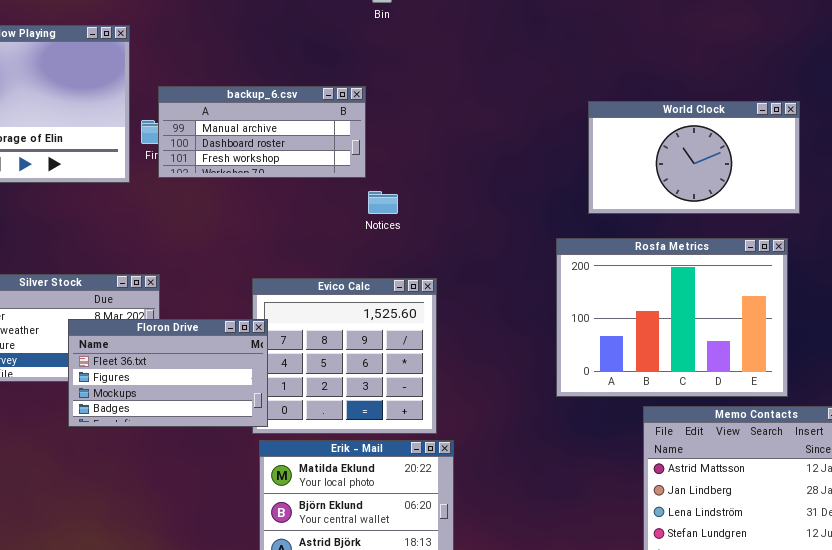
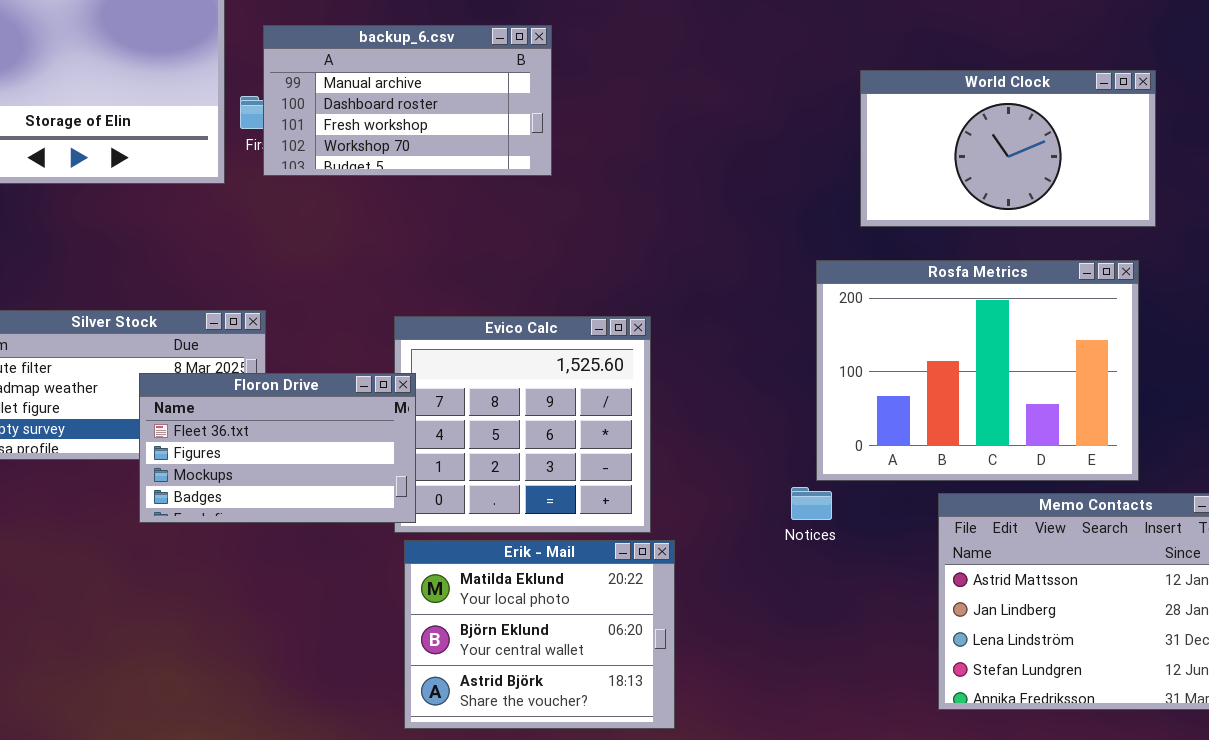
backup_6.csv: [158,86,366,178] -> [263,25,552,176], resized
Notices: [368,191,398,214] -> [791,487,832,520], moved

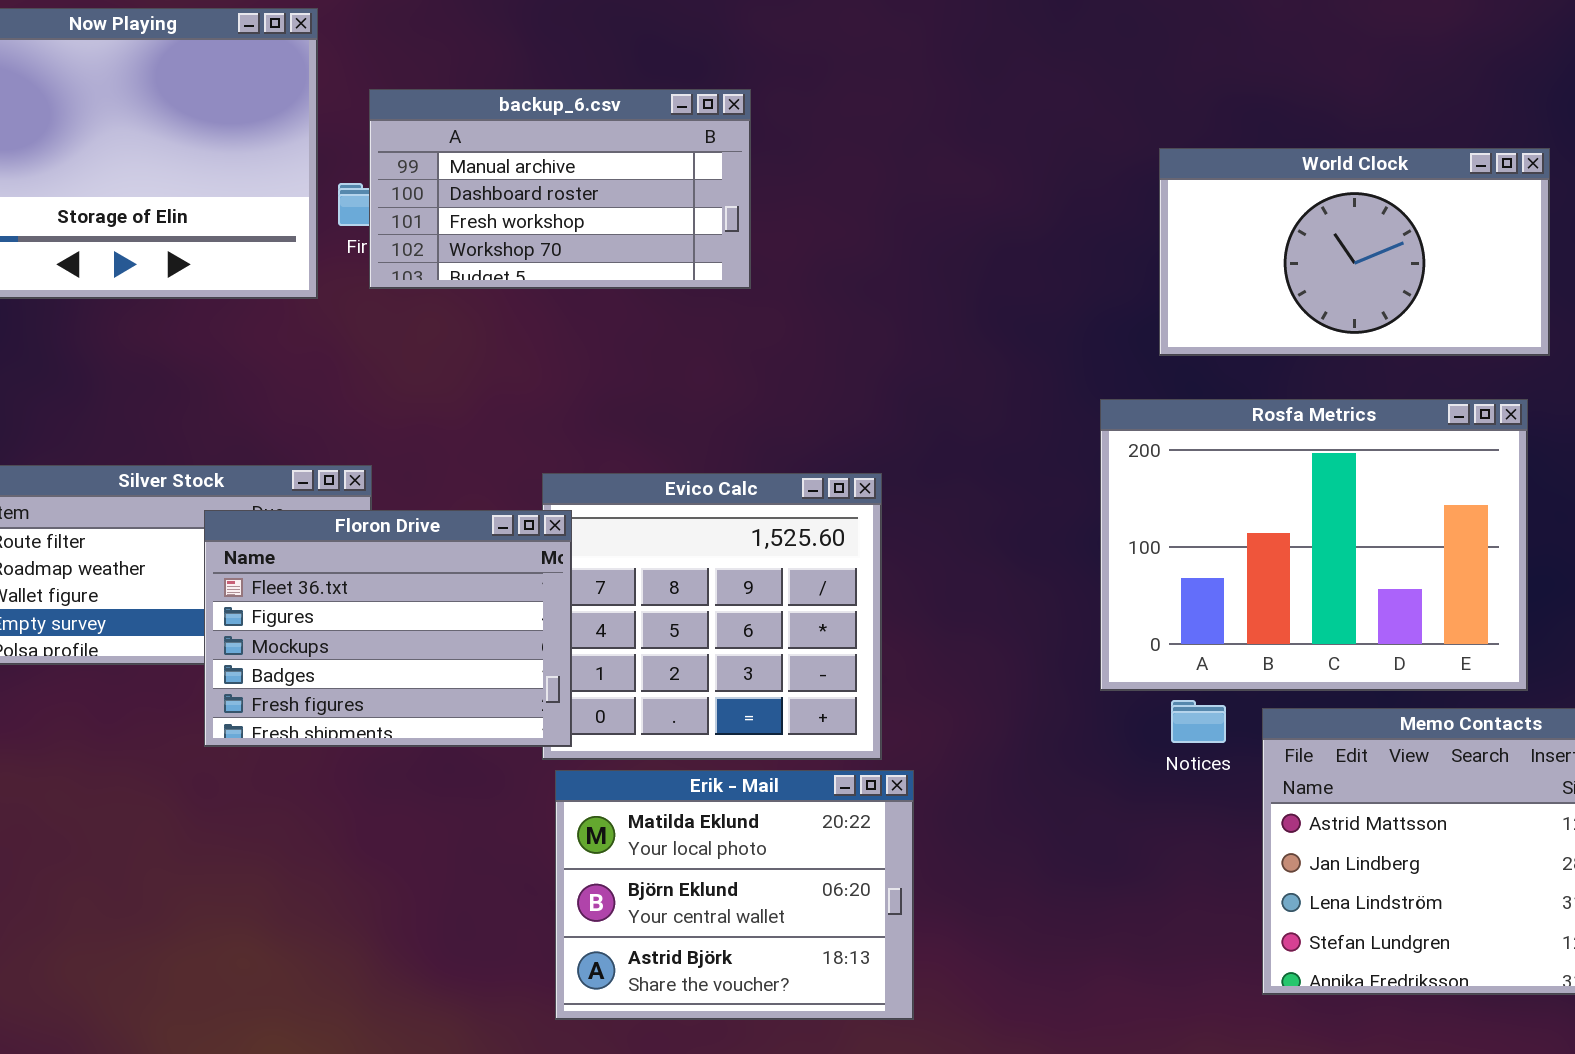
Floron Drive: [139,373,416,523] -> [204,510,572,747], resized
Notices: [791,487,832,520] -> [1171,700,1226,743], moved

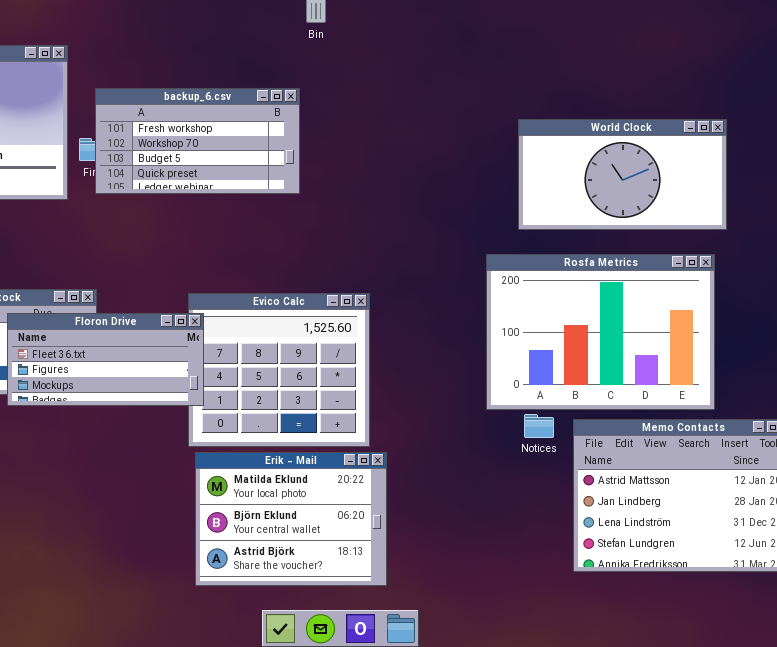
backup_6.csv: [369,89,751,289] -> [95,88,300,194], scrolled down 2 rows
Floron Drive: [204,510,572,747] -> [7,313,204,406], resized

